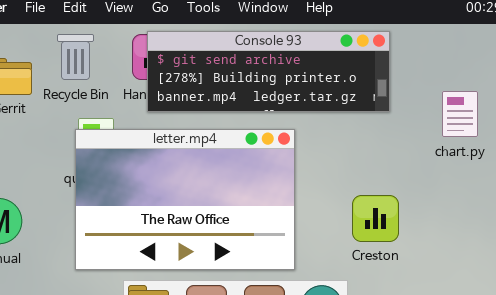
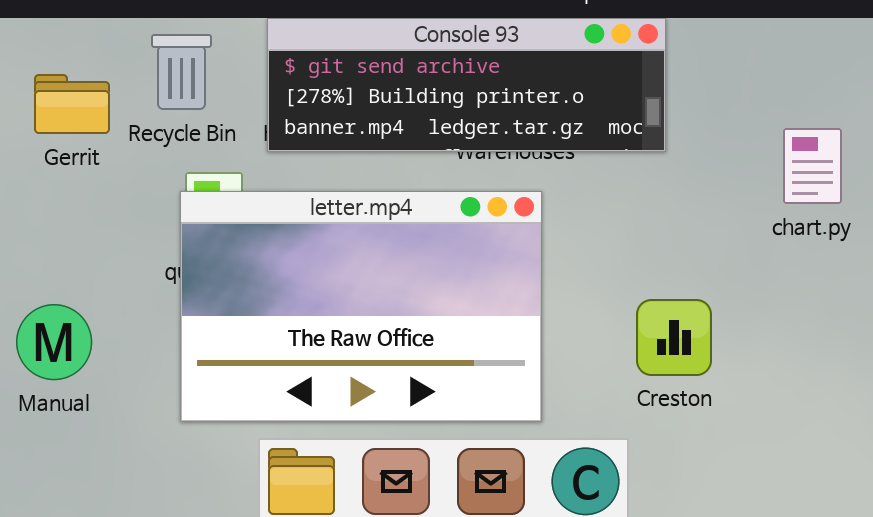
Console 93: [147,31,390,112] -> [267,18,666,152], moved

